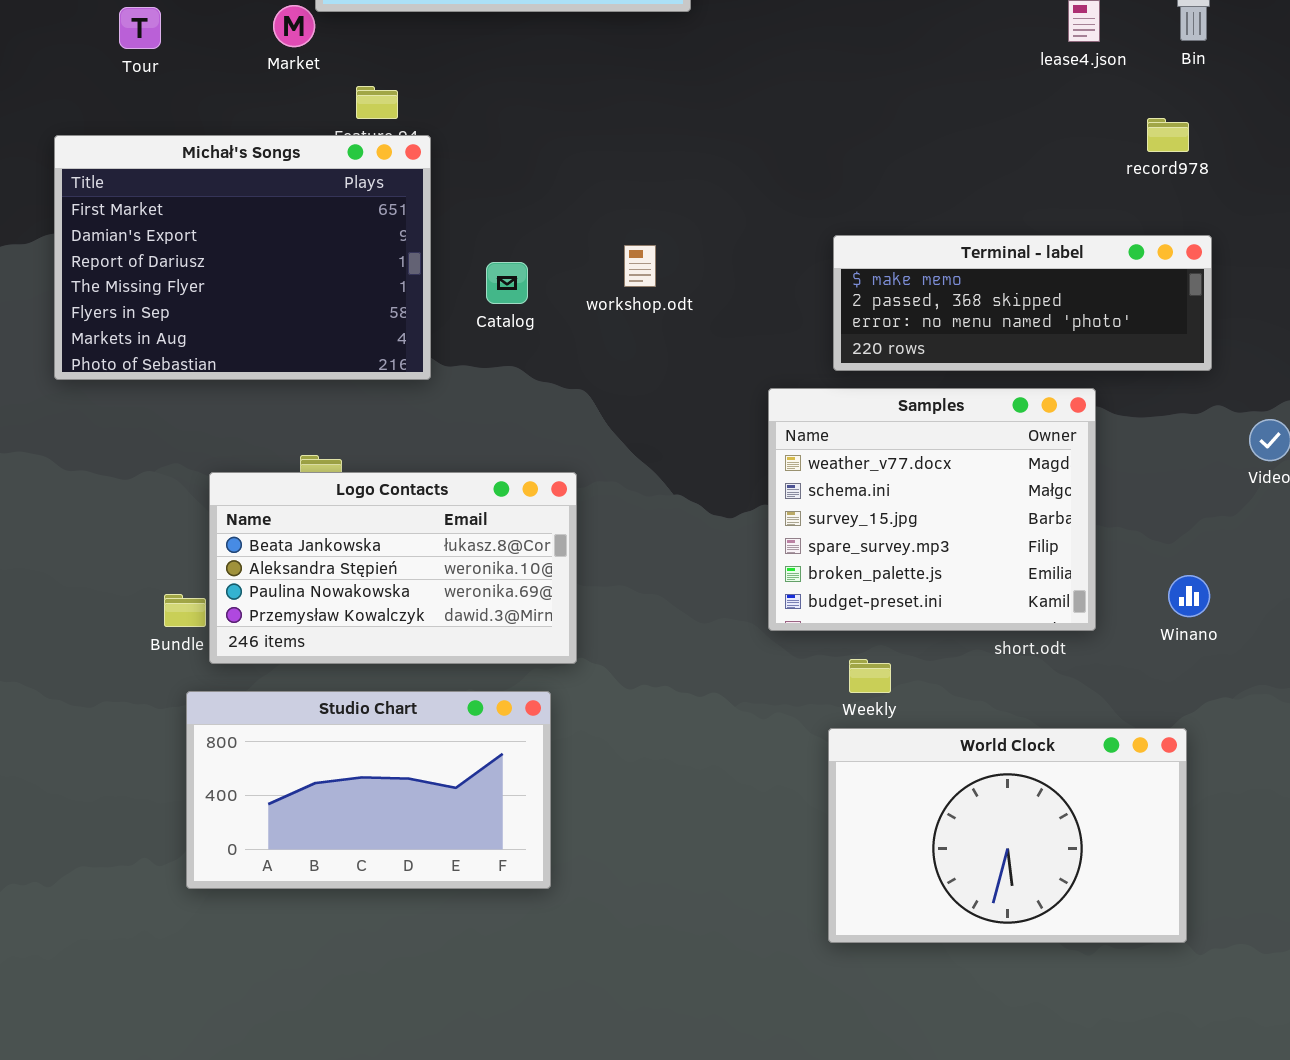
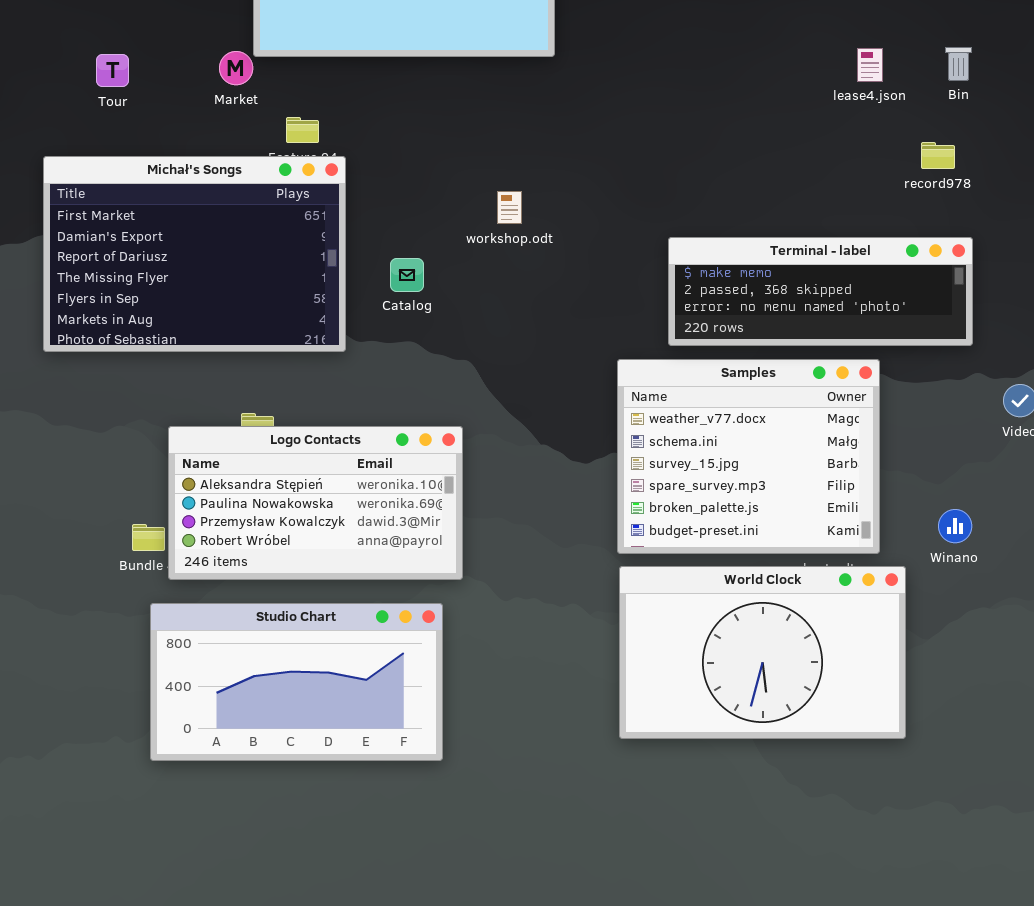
workshop.odt: [624,245,656,287] -> [497,191,522,224], moved
Logo Contacts: [209,472,577,664] -> [168,426,463,580], scrolled down 1 row
World Clock: [828,728,1187,943] -> [619,566,906,739], moved

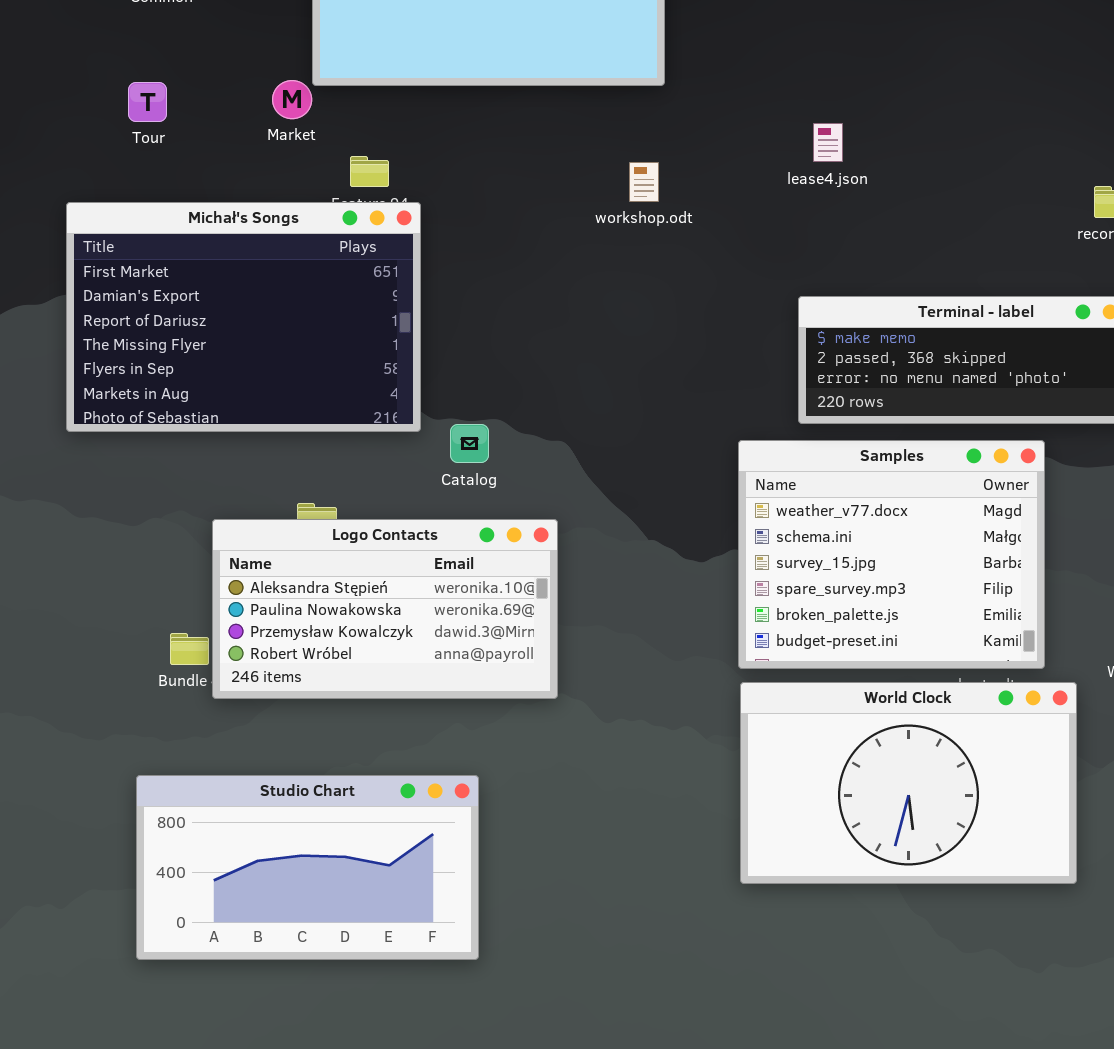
lease4.json: [857,48,883,82] -> [813,123,843,162], moved
workshop.odt: [497,191,522,224] -> [629,162,659,202], moved
Catalog: [390,258,424,292] -> [450,424,489,463], moved
Studio Chart: [150,603,443,761] -> [136,775,479,960], moved

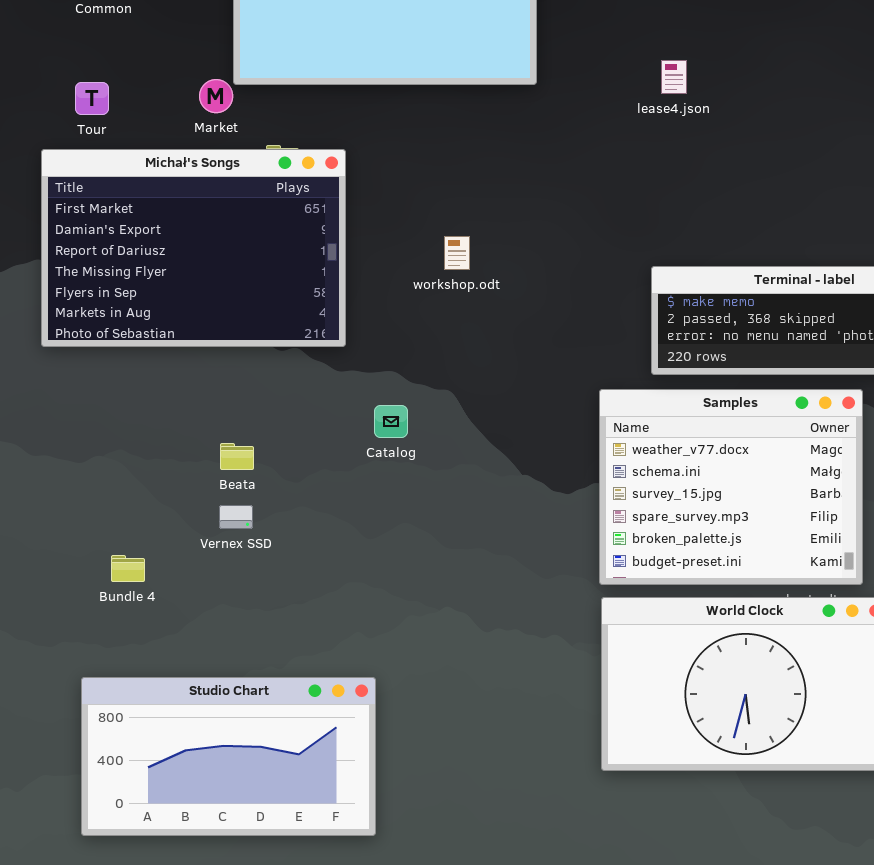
lease4.json: [813,123,843,162] -> [661,60,687,94], moved
workshop.odt: [629,162,659,202] -> [444,236,470,270], moved
Michał's Songs: [66,202,421,432] -> [41,149,346,347], moved
Catalog: [450,424,489,463] -> [374,405,408,438], moved
Logo Contacts: [212,519,558,699] -> none, closed

